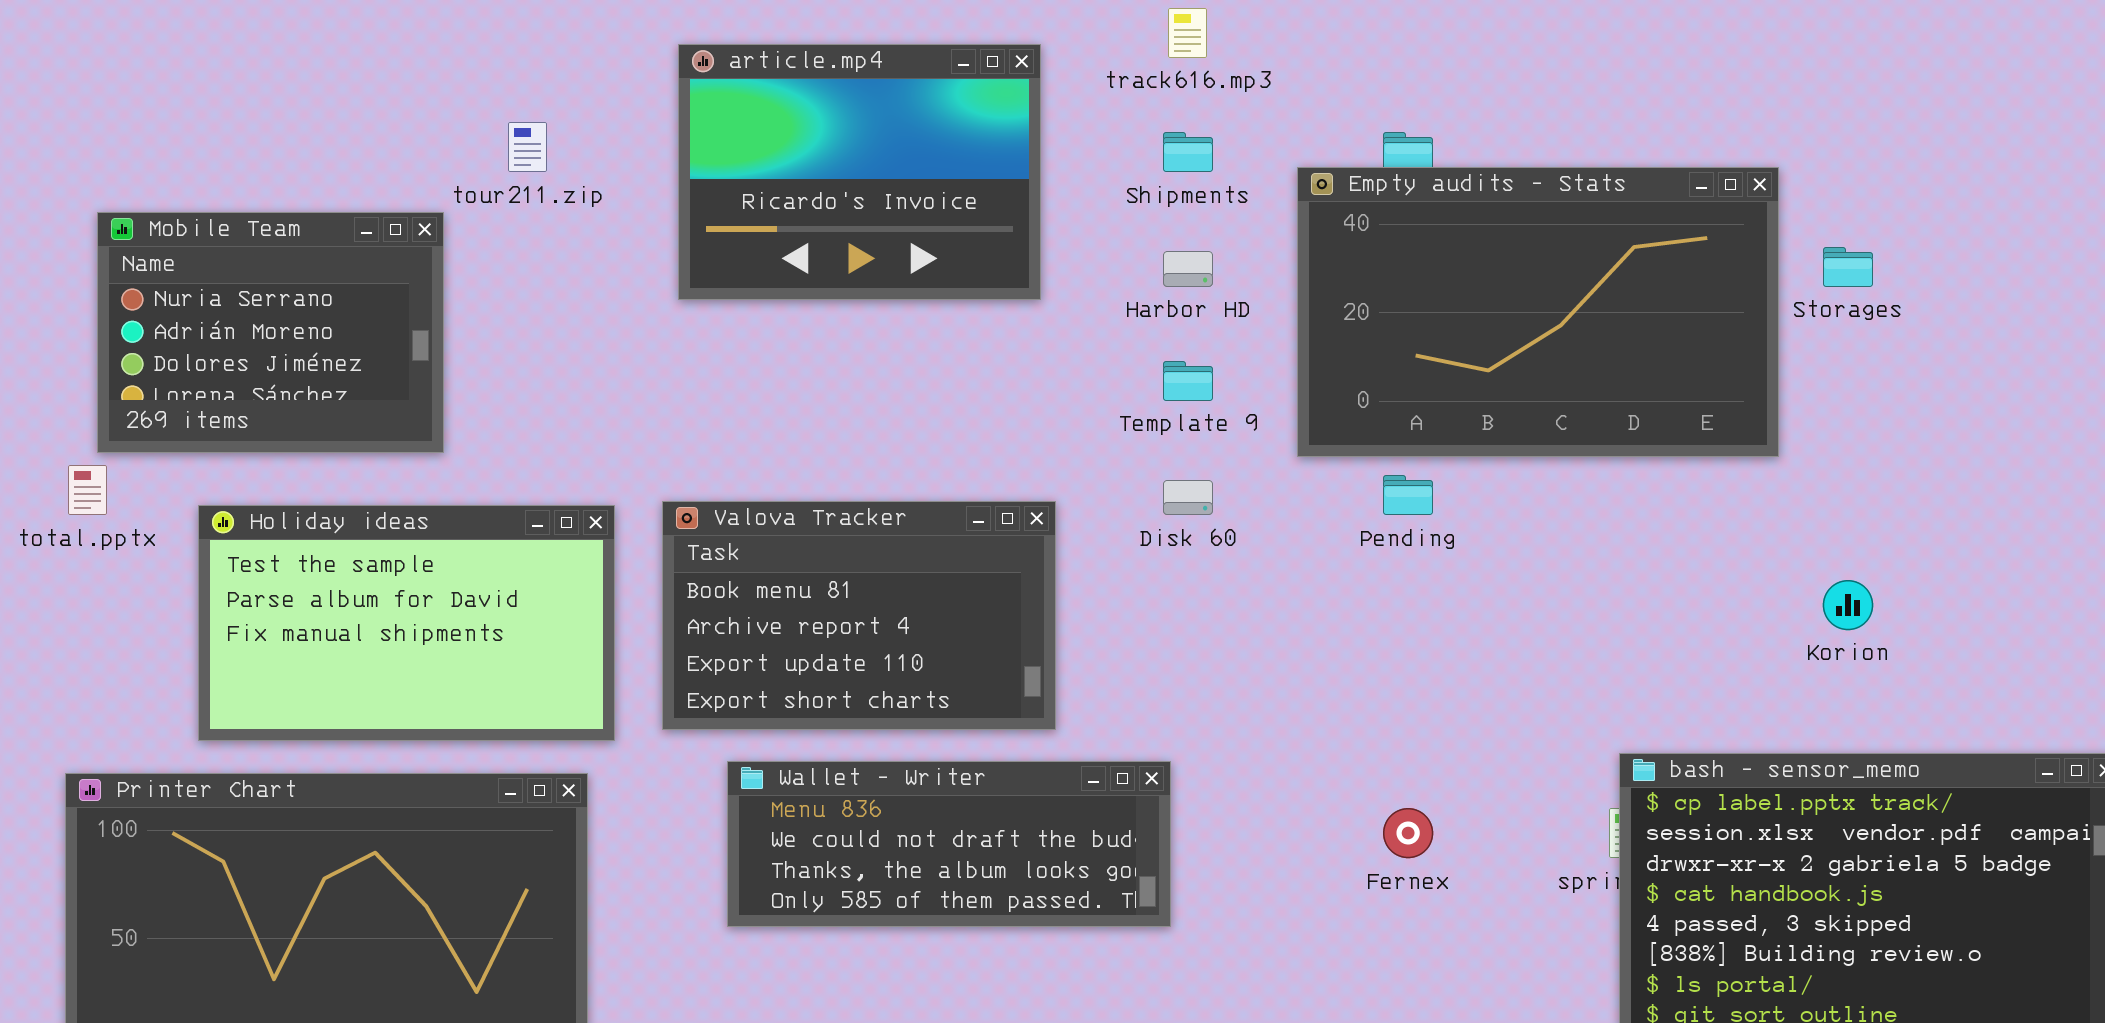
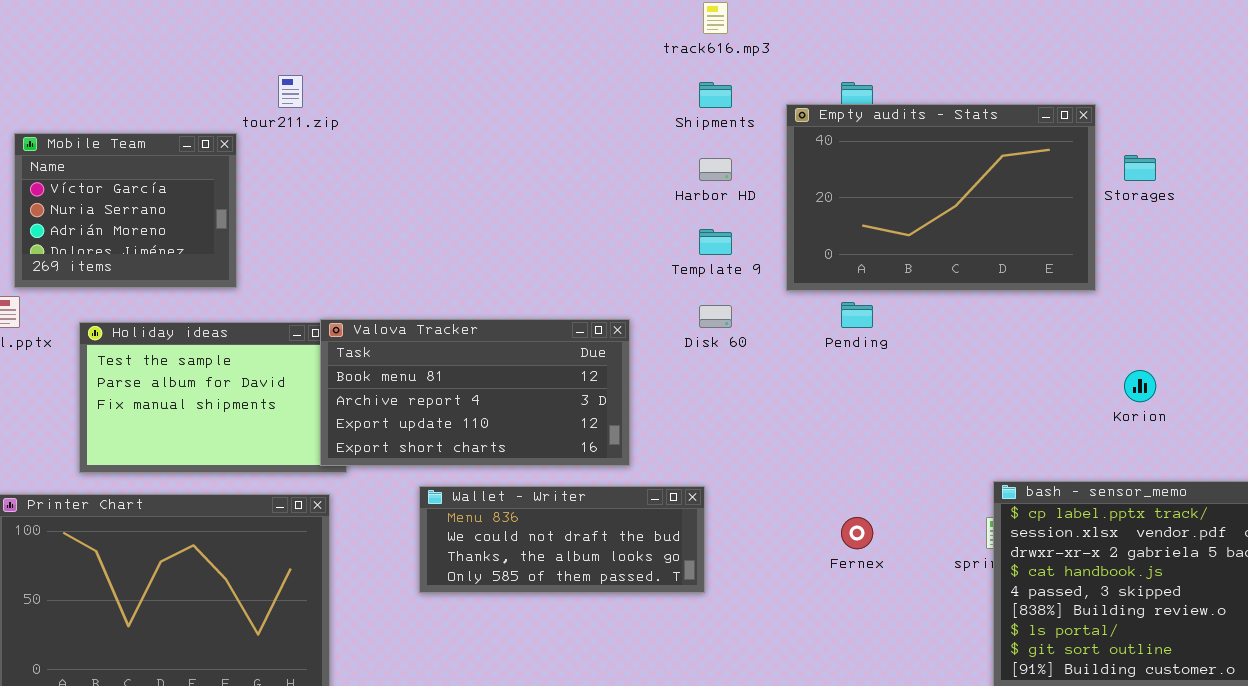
article.mp4: [678,44,1041,300] -> none, closed
Mobile Team: [97,212,444,453] -> [14,133,237,288], scrolled up 1 row
Valova Tracker: [662,501,1056,730] -> [320,319,630,466], resized

